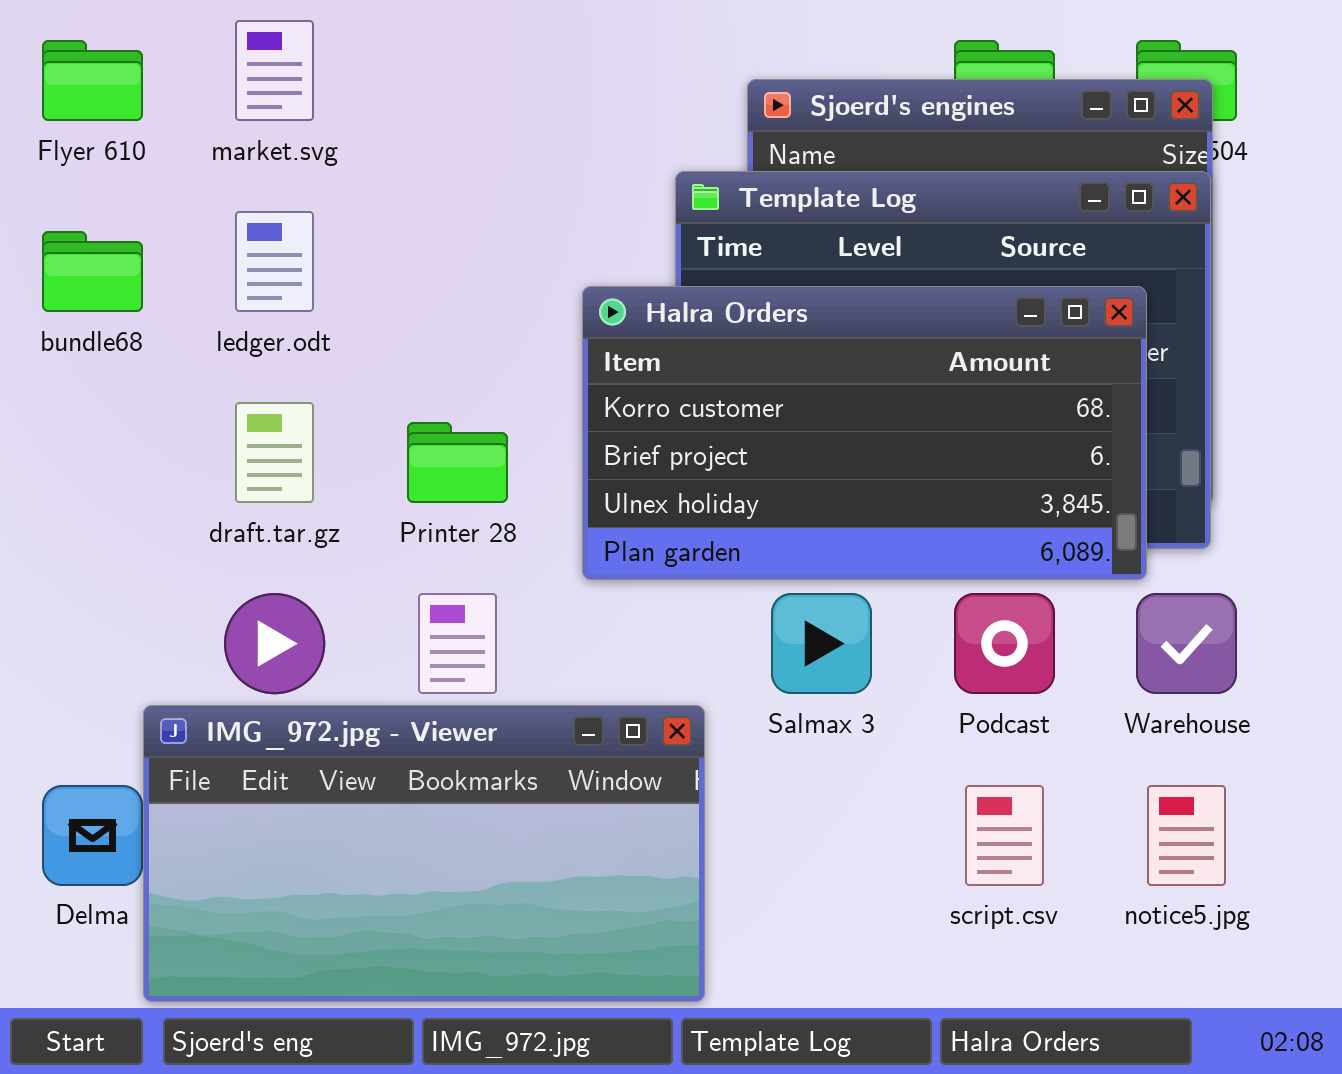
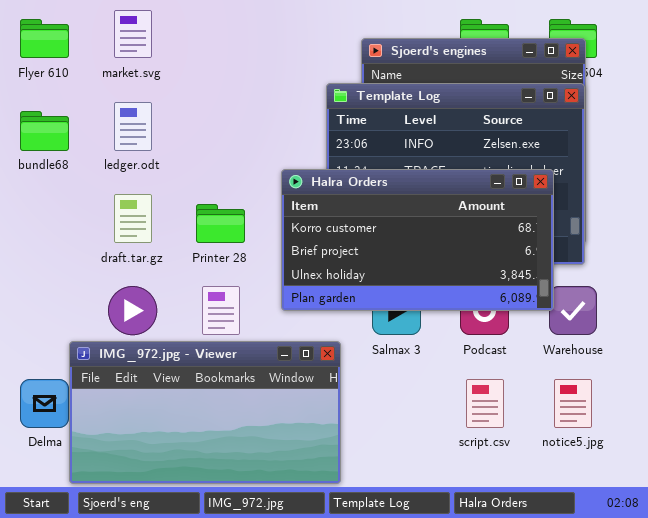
Halra Orders: [582,286,1147,580] -> [281,169,554,311], moved

